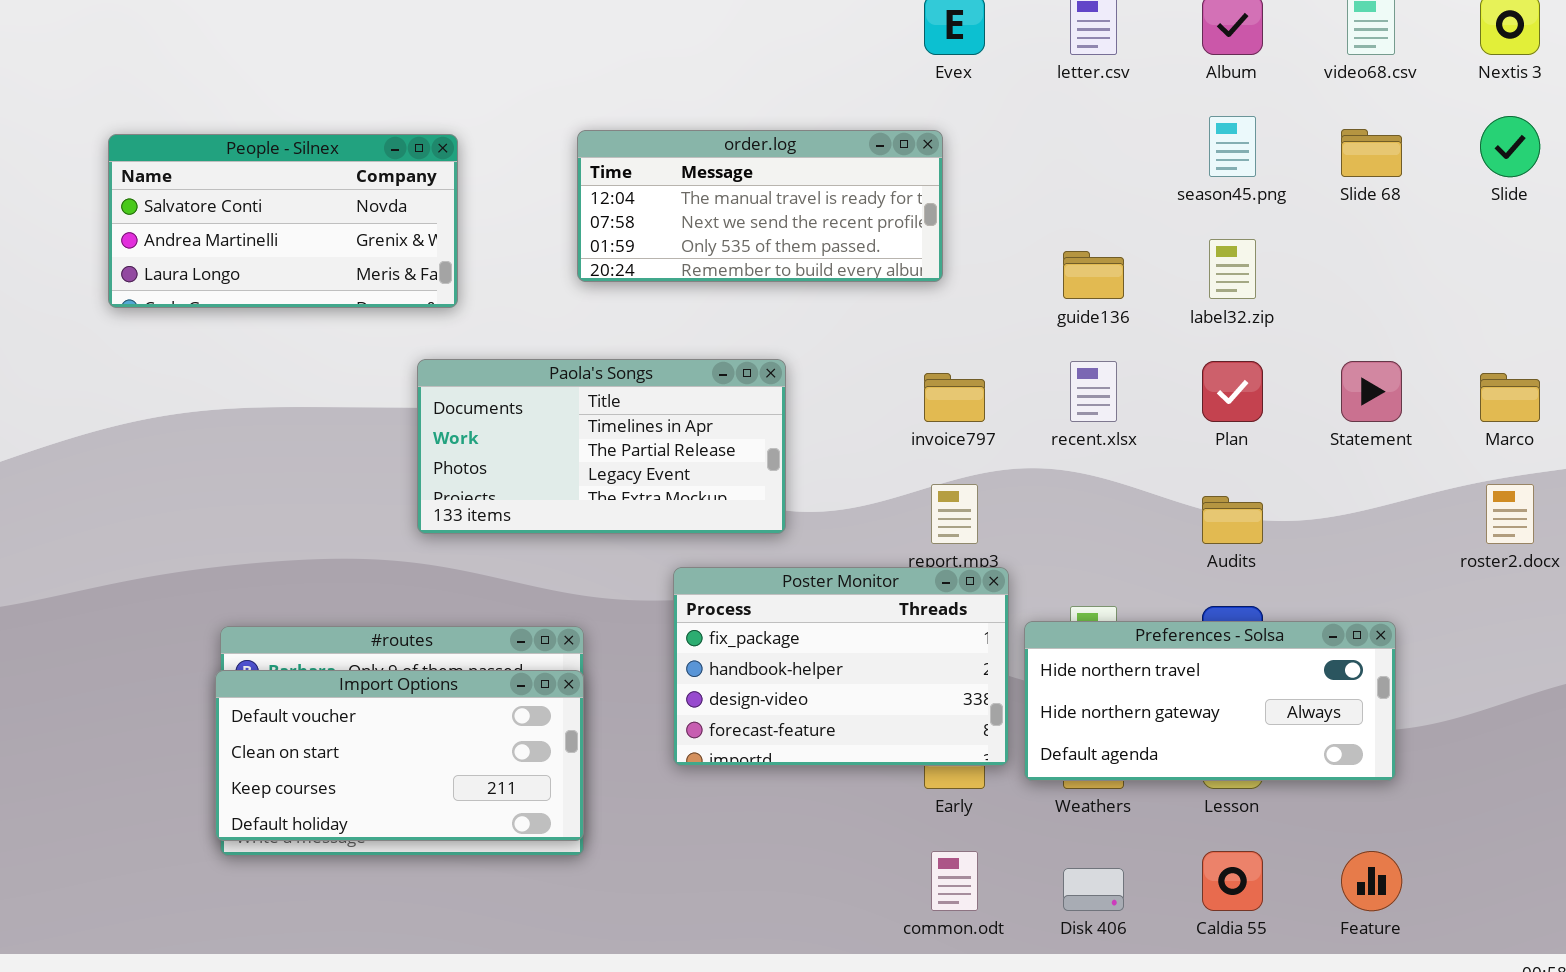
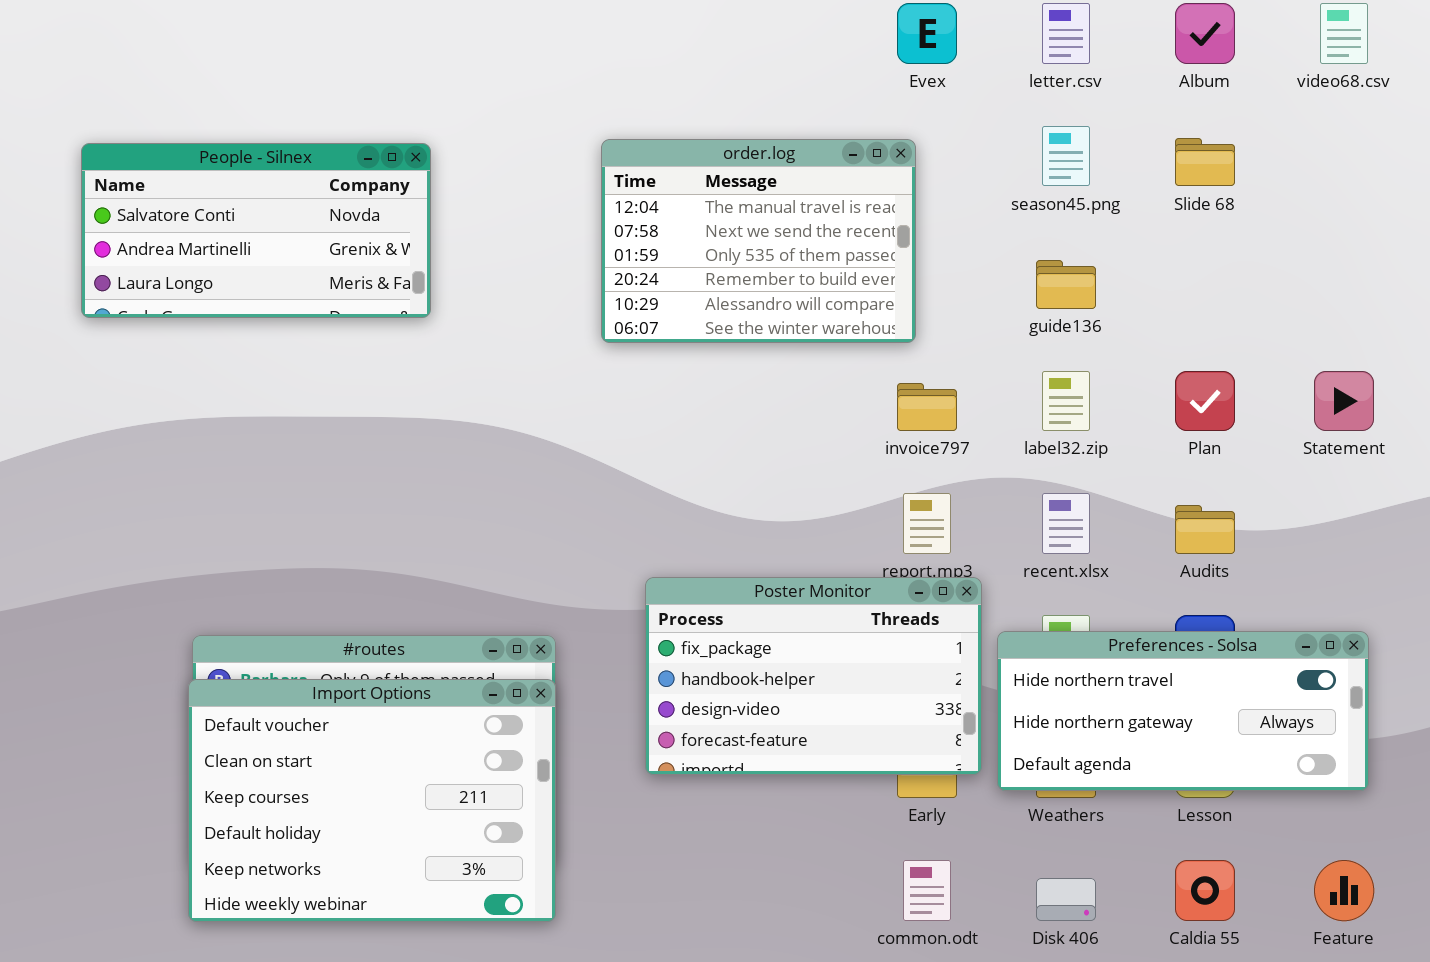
season45.png: [1209,116,1256,177] -> [1042,126,1090,186], moved
Slide 68: [1341,129,1402,177] -> [1175,138,1235,186], moved
order.log: [577,130,943,282] -> [601,139,916,343], resized
label32.zip: [1209,239,1256,299] -> [1042,371,1090,431], moved
Paola's Songs: [417,359,786,534] -> none, closed
recent.xlsx: [1070,361,1117,422] -> [1042,493,1090,554], moved
Import Options: [215,670,584,841] -> [188,679,556,922], resized

